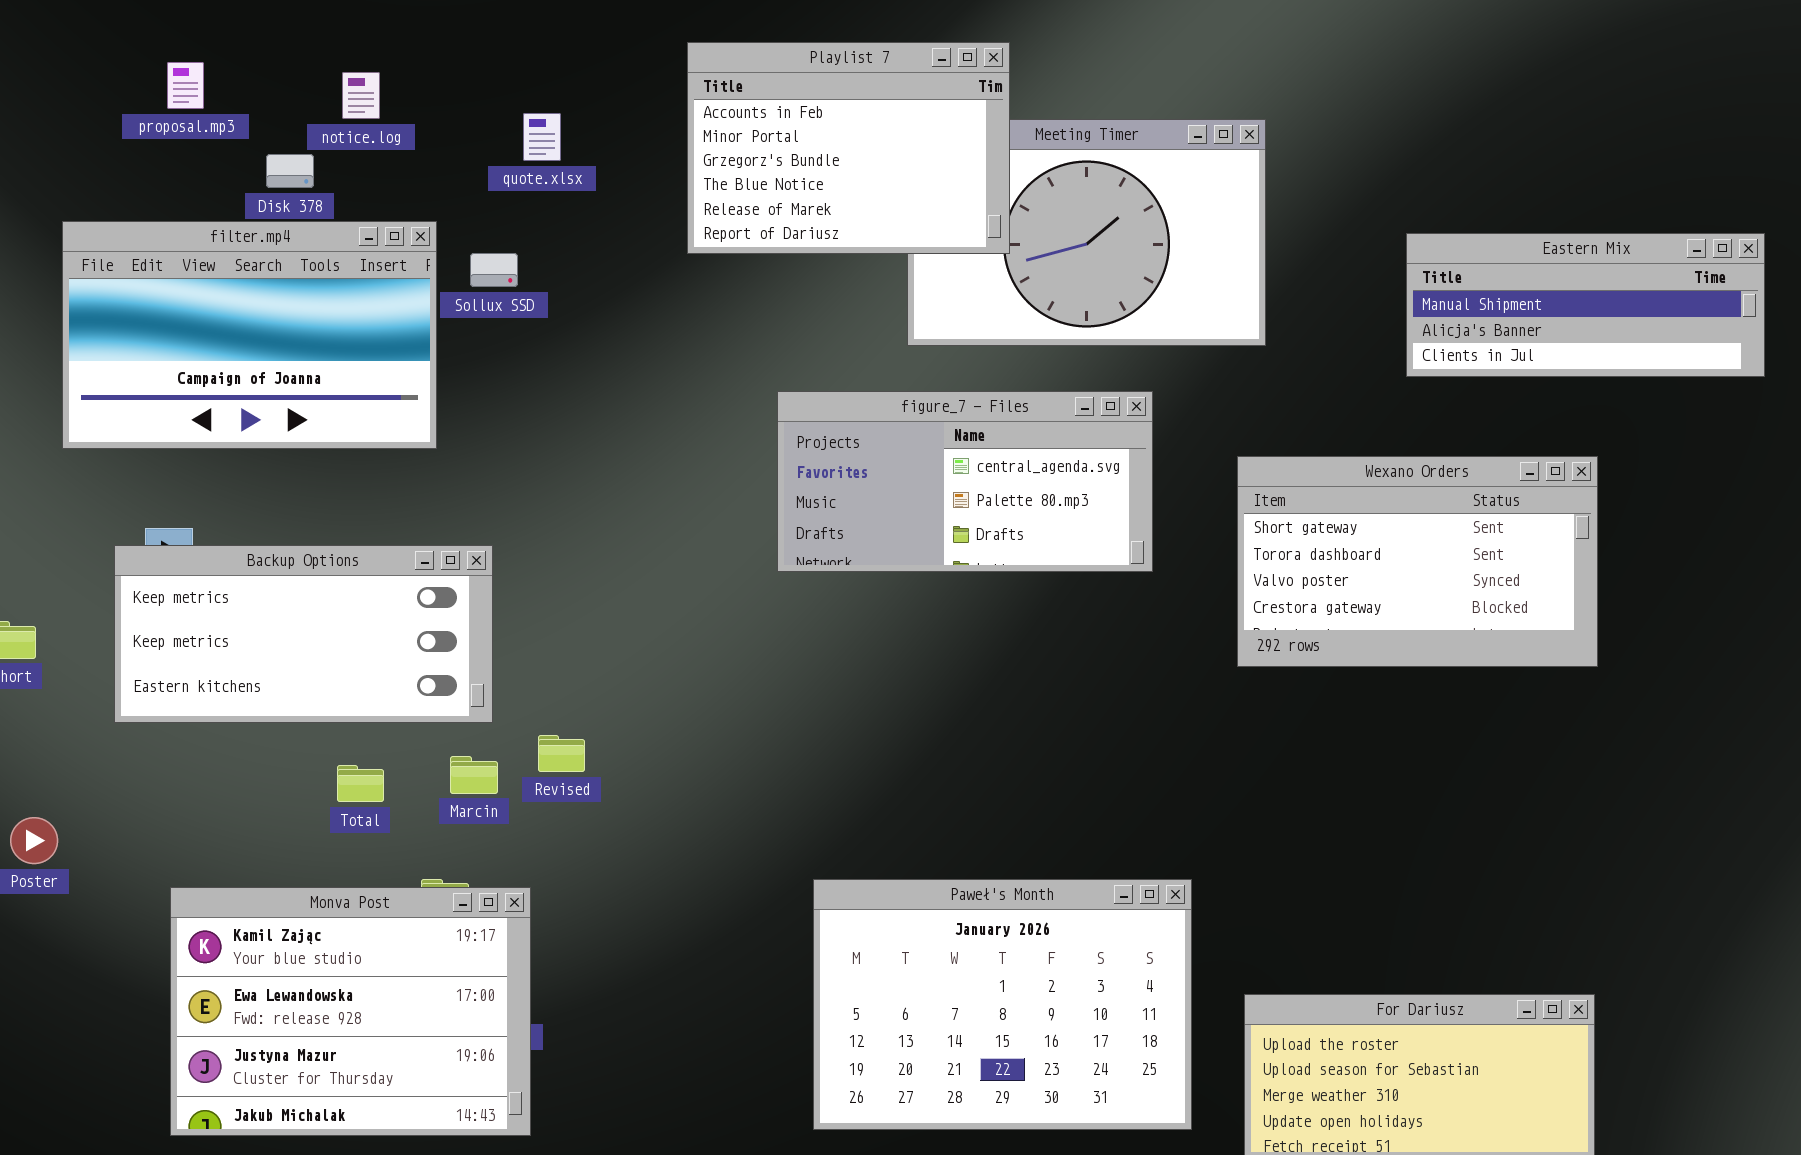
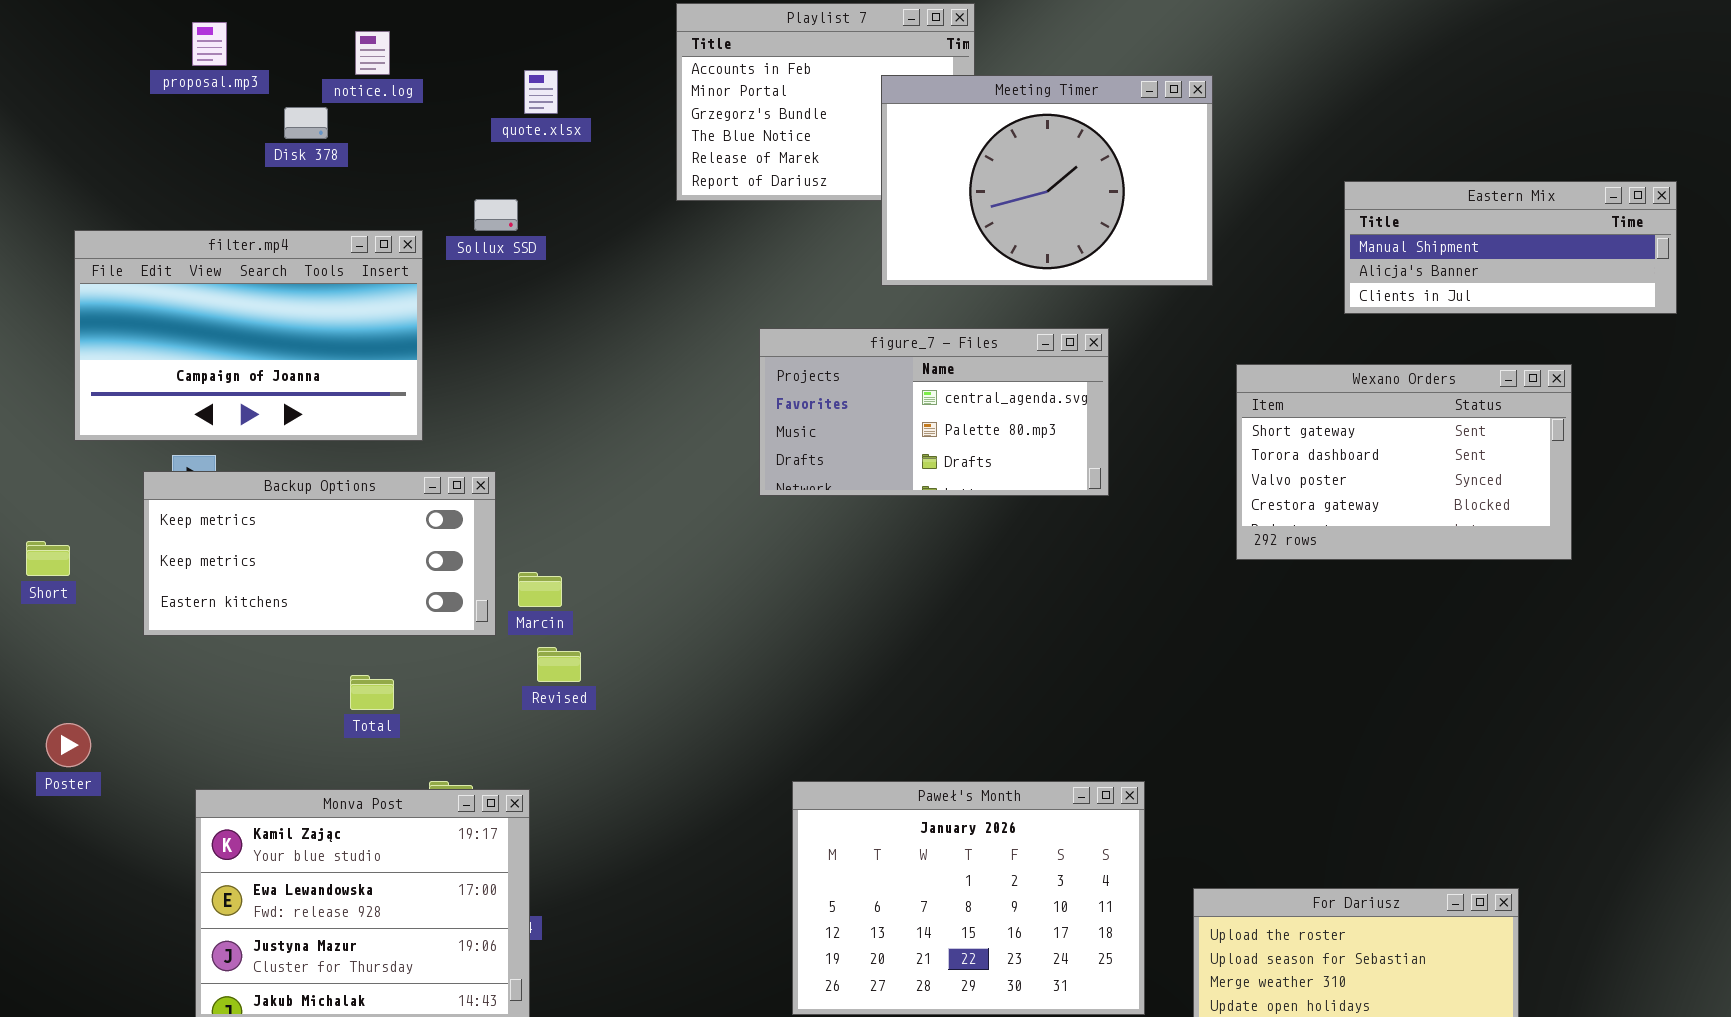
Meeting Timer: [907,119,1266,346] -> [881,75,1213,286], raised
filter.mp4: [62,221,437,449] -> [74,230,423,441], moved
Wexano Orders: [1237,456,1598,667] -> [1236,364,1572,560], moved
Marcin: [450,756,498,794] -> [518,572,562,607], moved

